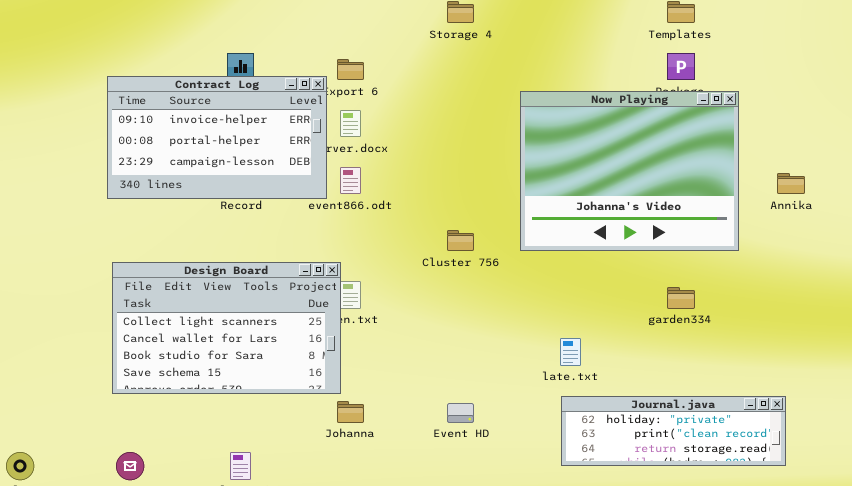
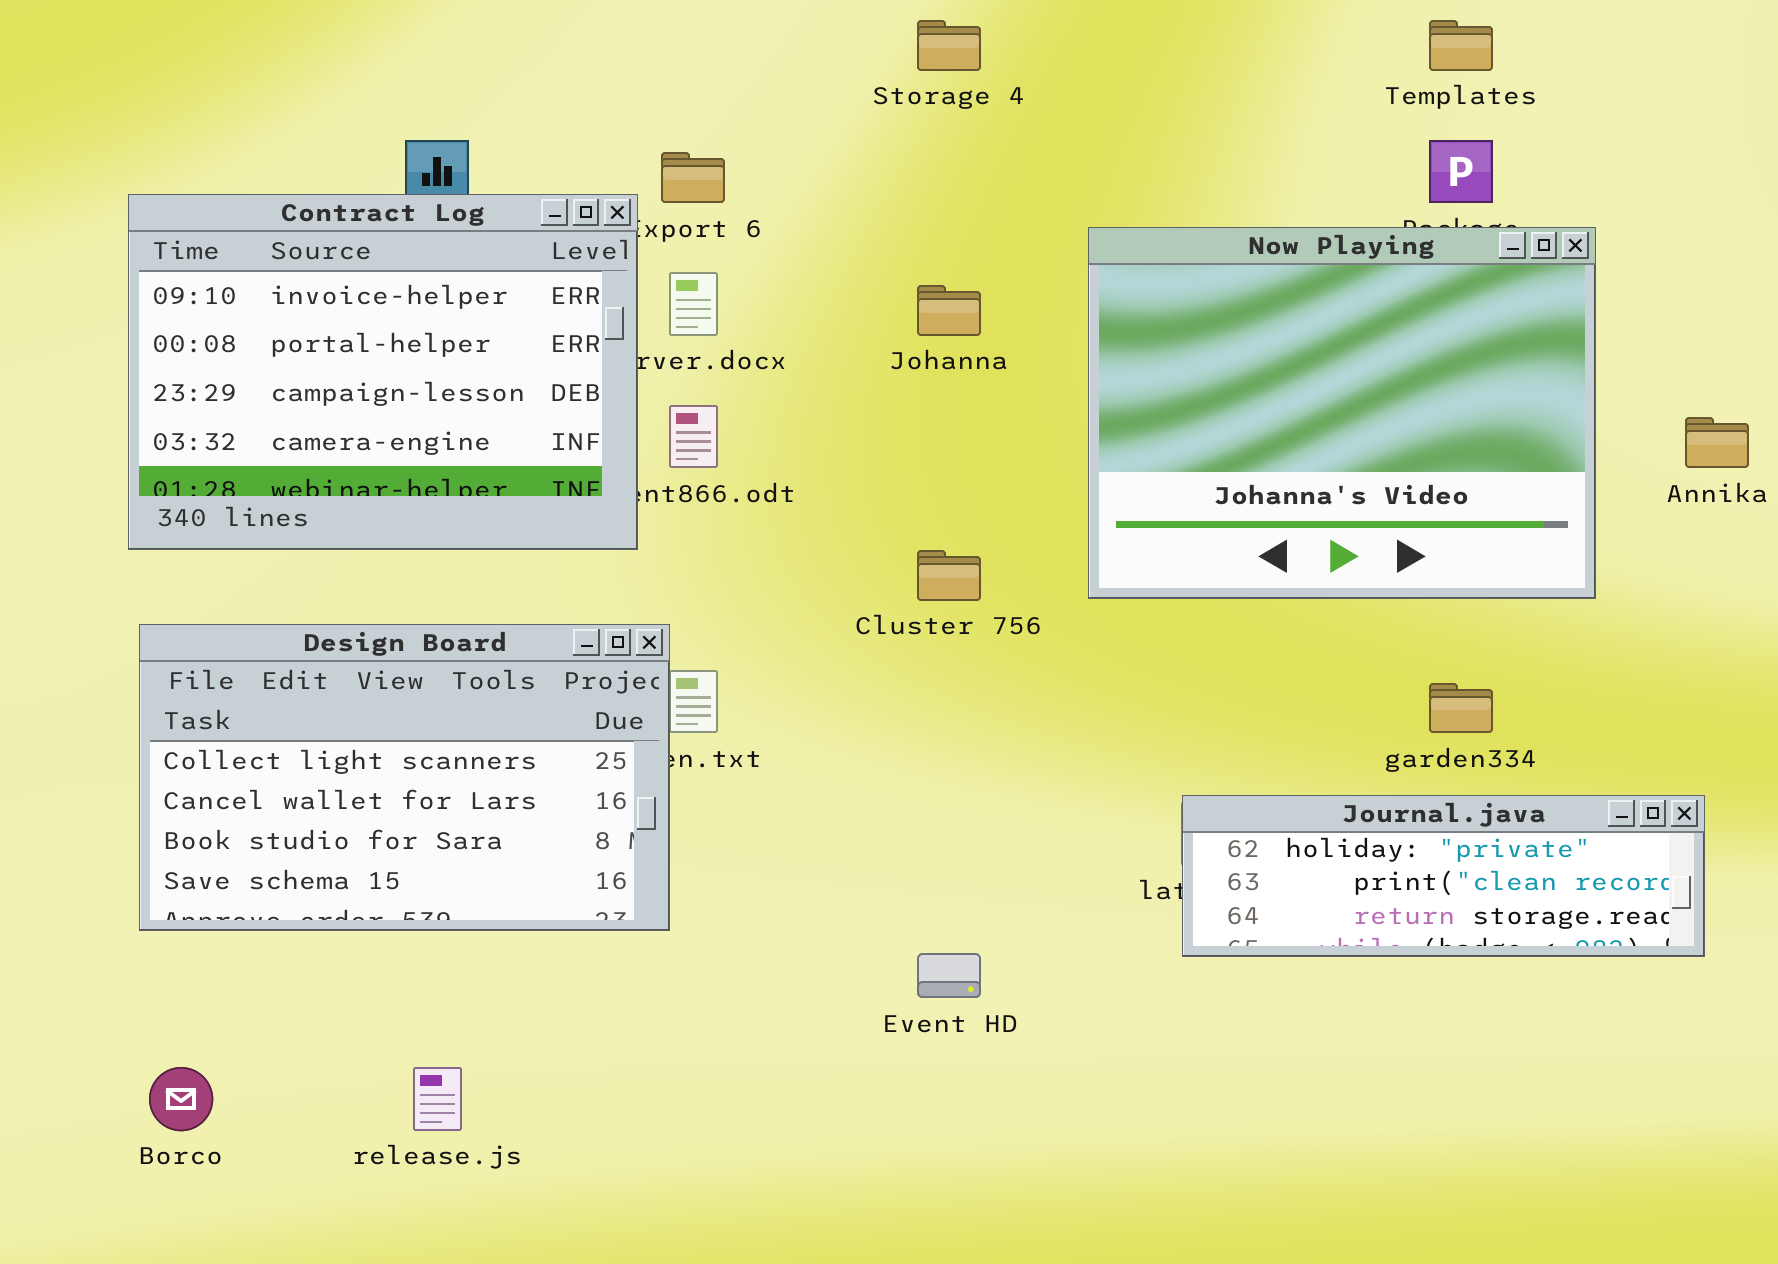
Contract Log: [107,76,327,199] -> [128,194,638,550], resized
Journal.java: [561,396,786,466] -> [1182,795,1705,957], moved
Johanna: [337,401,364,423] -> [917,285,981,336], moved

